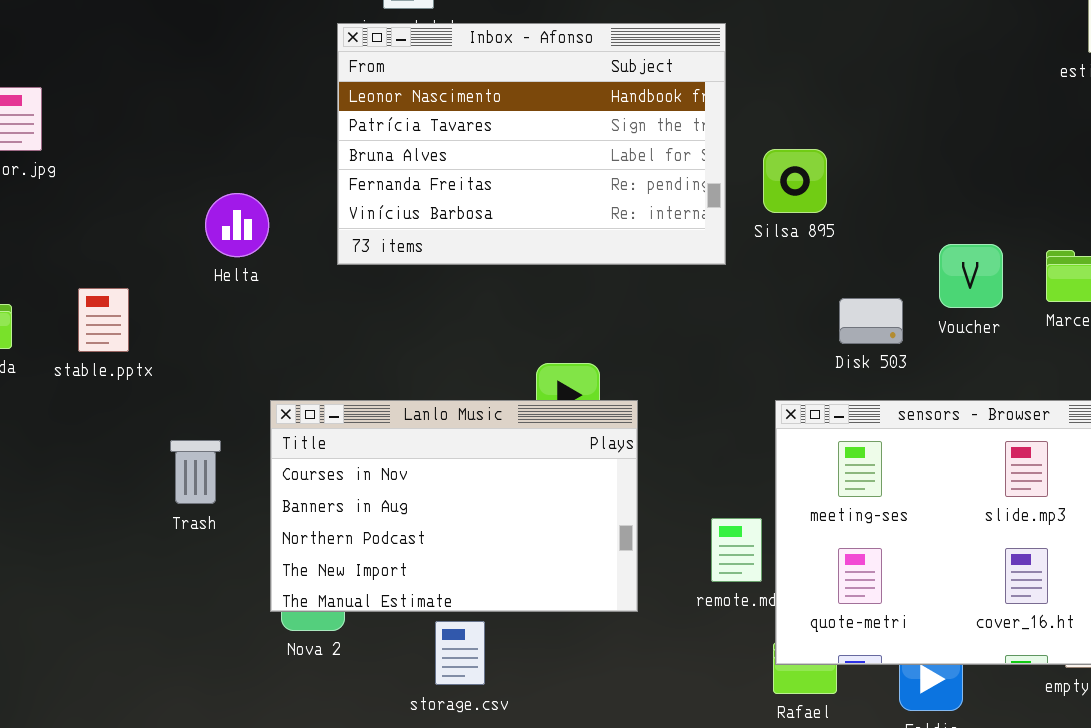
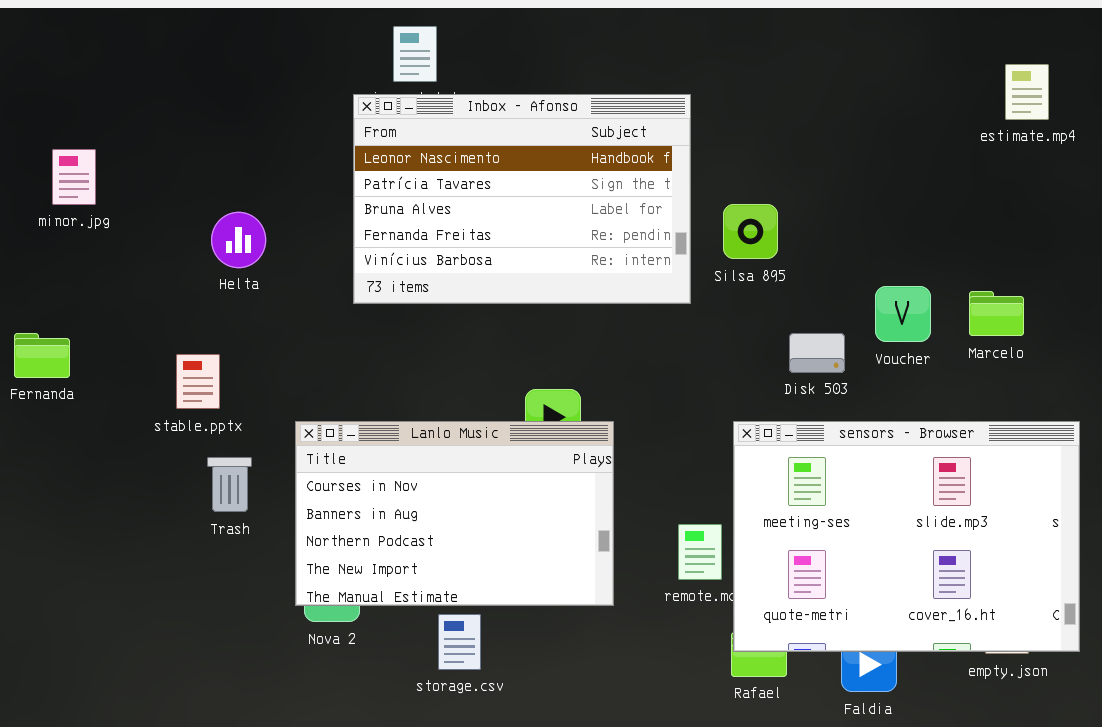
Helta: [205,193,269,257] -> [211,212,266,268], moved
stable.pptx: [78,288,129,352] -> [176,354,220,409], moved

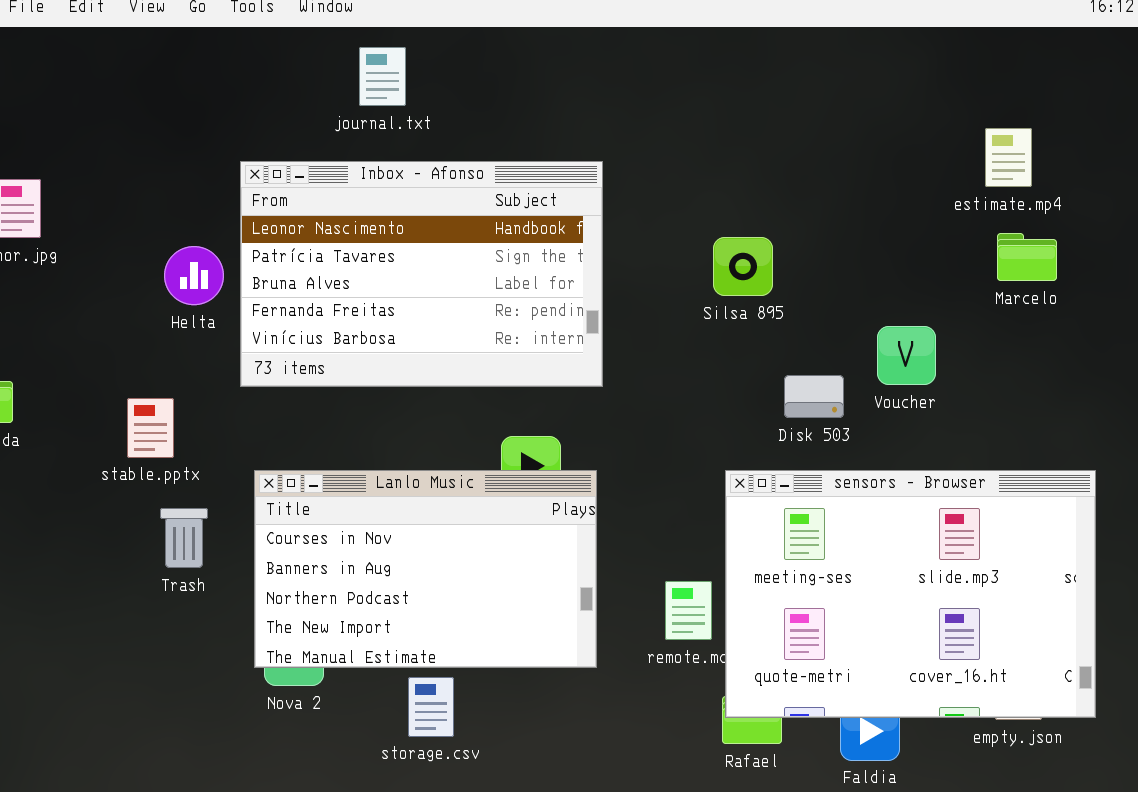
estimate.mp4: [1005,64,1049,120] -> [985,128,1032,187], moved
Inbox - Afonso: [353,94,691,304] -> [240,161,603,387], moved
Marcelo: [969,291,1024,336] -> [997,233,1057,281], moved

